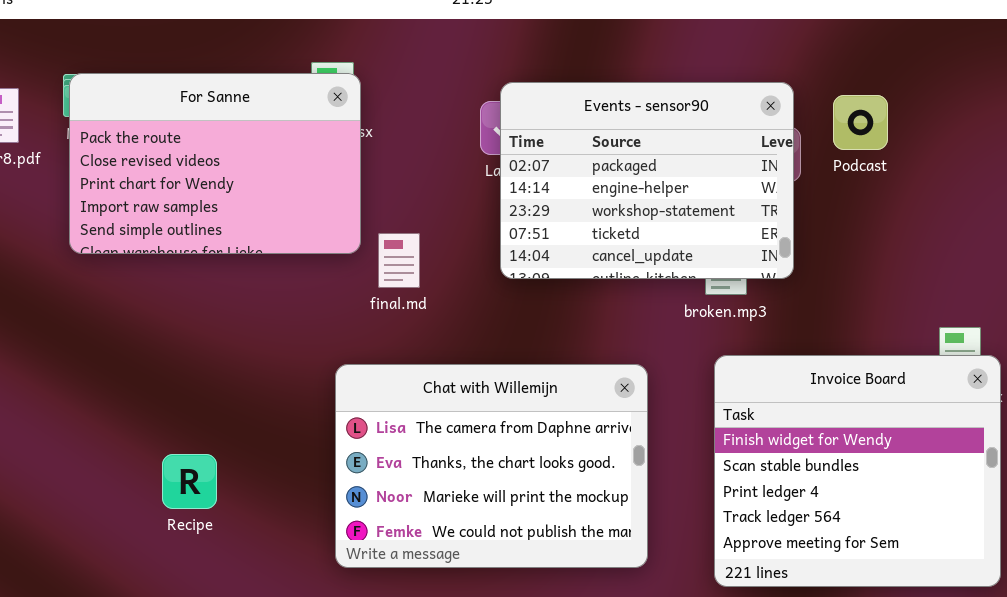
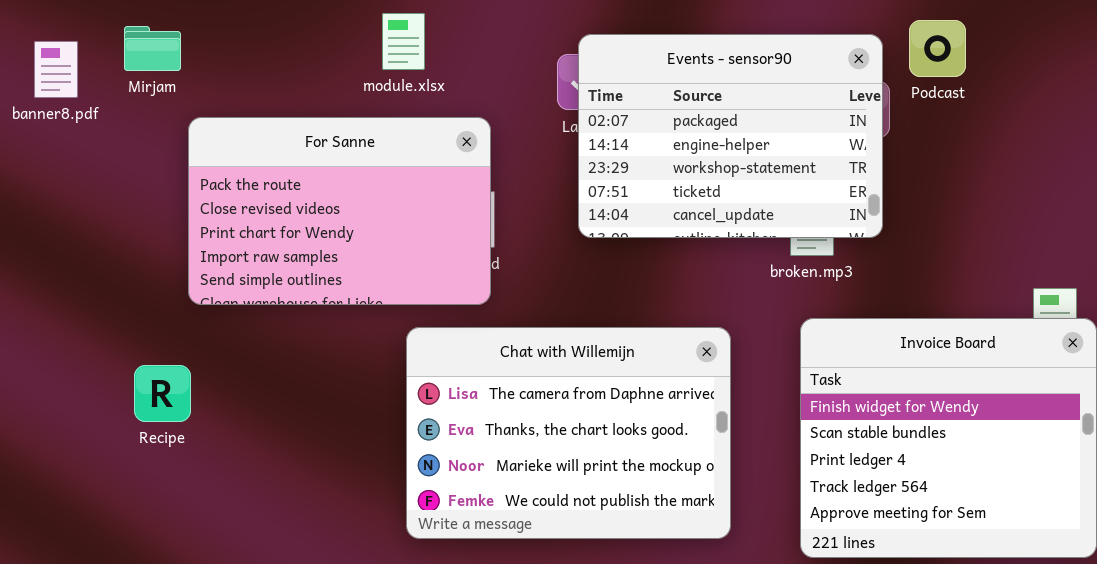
For Sanne: [69,73,361,254] -> [188,117,491,305], moved
Podcast: [833,95,888,150] -> [909,20,966,77], moved
Recipe: [162,454,217,509] -> [134,365,191,422], moved

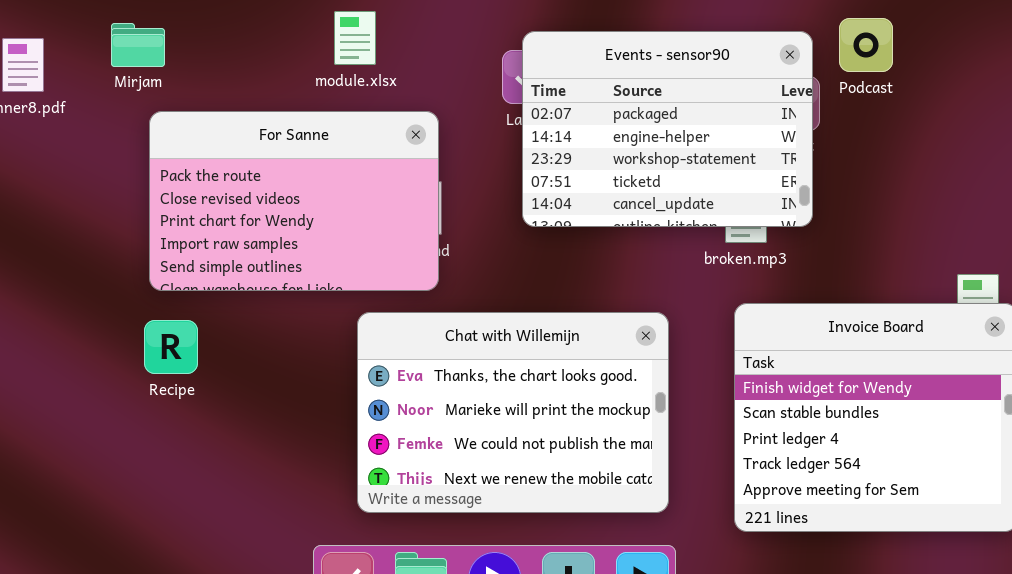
Mirjam: [124,26,181,71] -> [111,23,165,67], moved
Chat with Willemijn: [406,327,731,539] -> [357,312,669,513], scrolled down 1 row
Recipe: [134,365,191,422] -> [144,320,198,374], moved

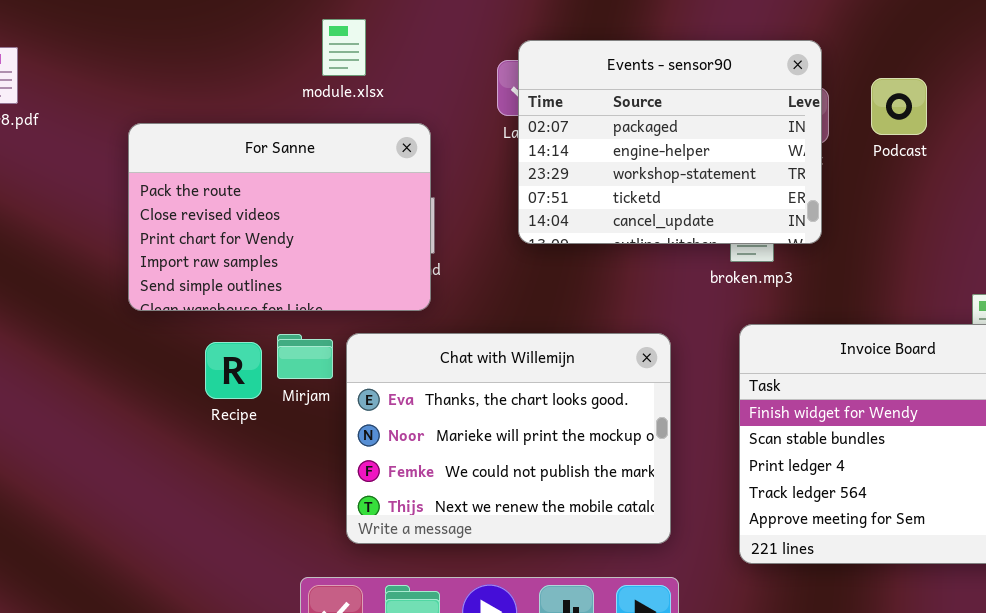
Podcast: [839,18,893,72] -> [871,78,927,135], moved
Mirjam: [111,23,165,67] -> [277,334,333,379], moved
Recipe: [144,320,198,374] -> [205,342,262,399], moved

